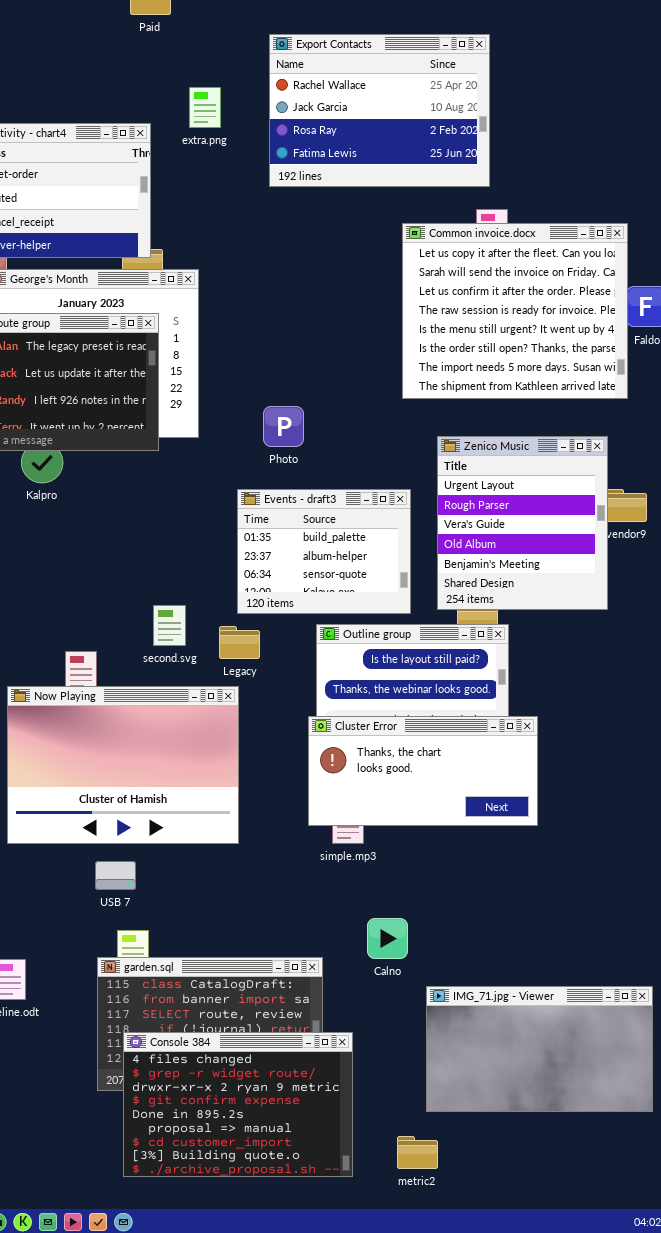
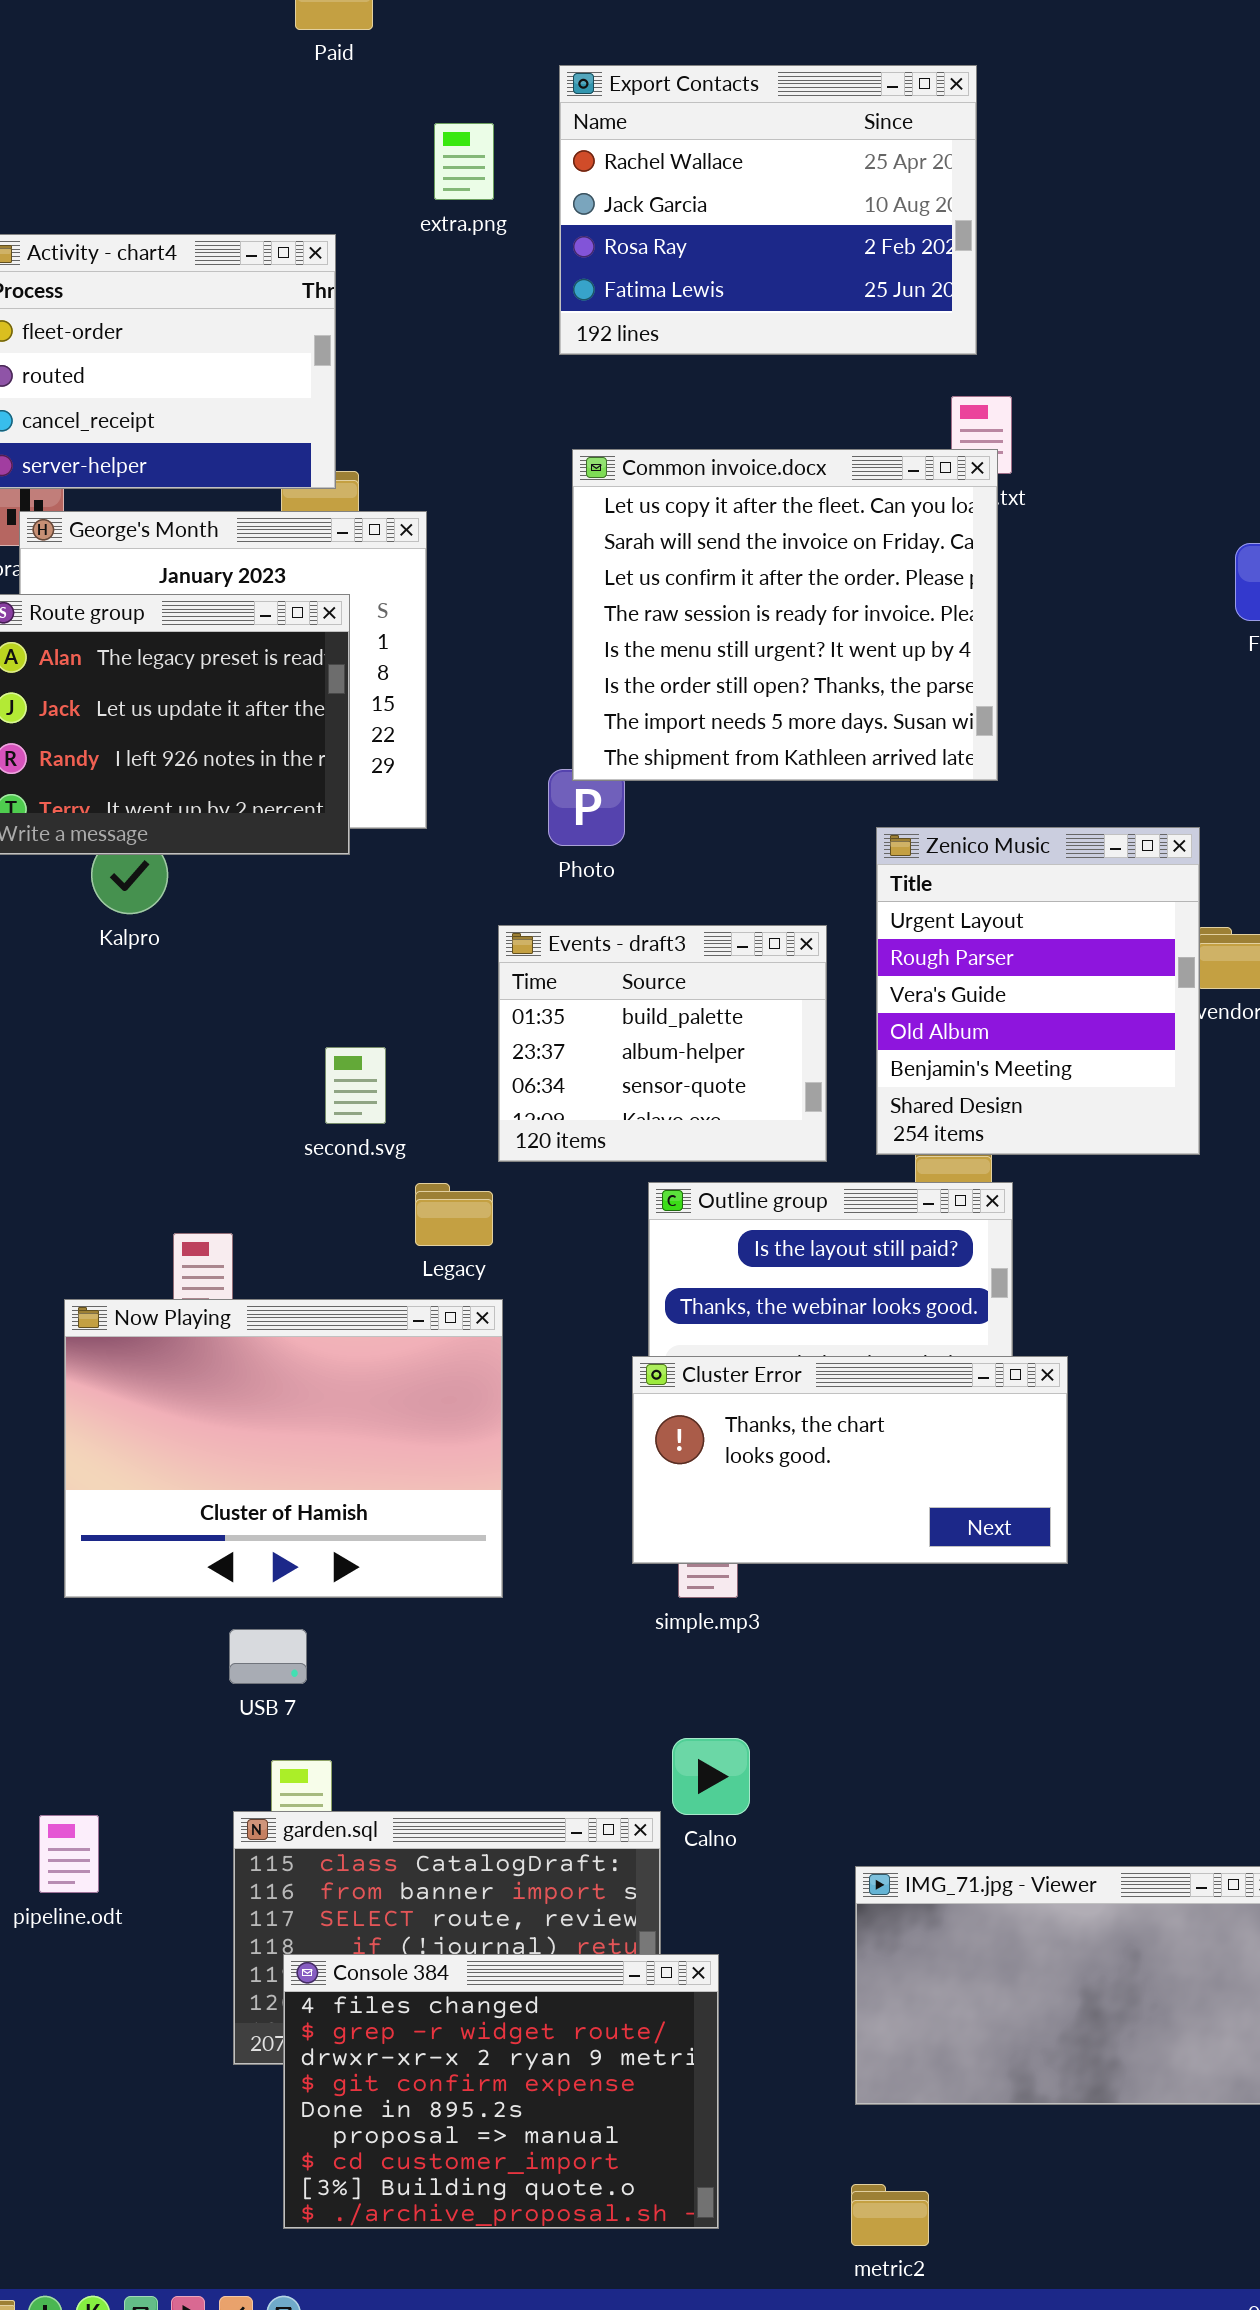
extra.png: [189,87,221,128] -> [434,123,494,200], moved
Common invoice.docx: [402,223,628,399] -> [572,449,998,781], moved
second.svg: [153,605,186,646] -> [325,1047,386,1124], moved
Legacy: [219,626,260,659] -> [415,1183,493,1246], moved
Calno: [367,918,408,959] -> [672,1738,750,1815], moved
metric2: [397,1136,438,1169] -> [851,2184,929,2246], moved

